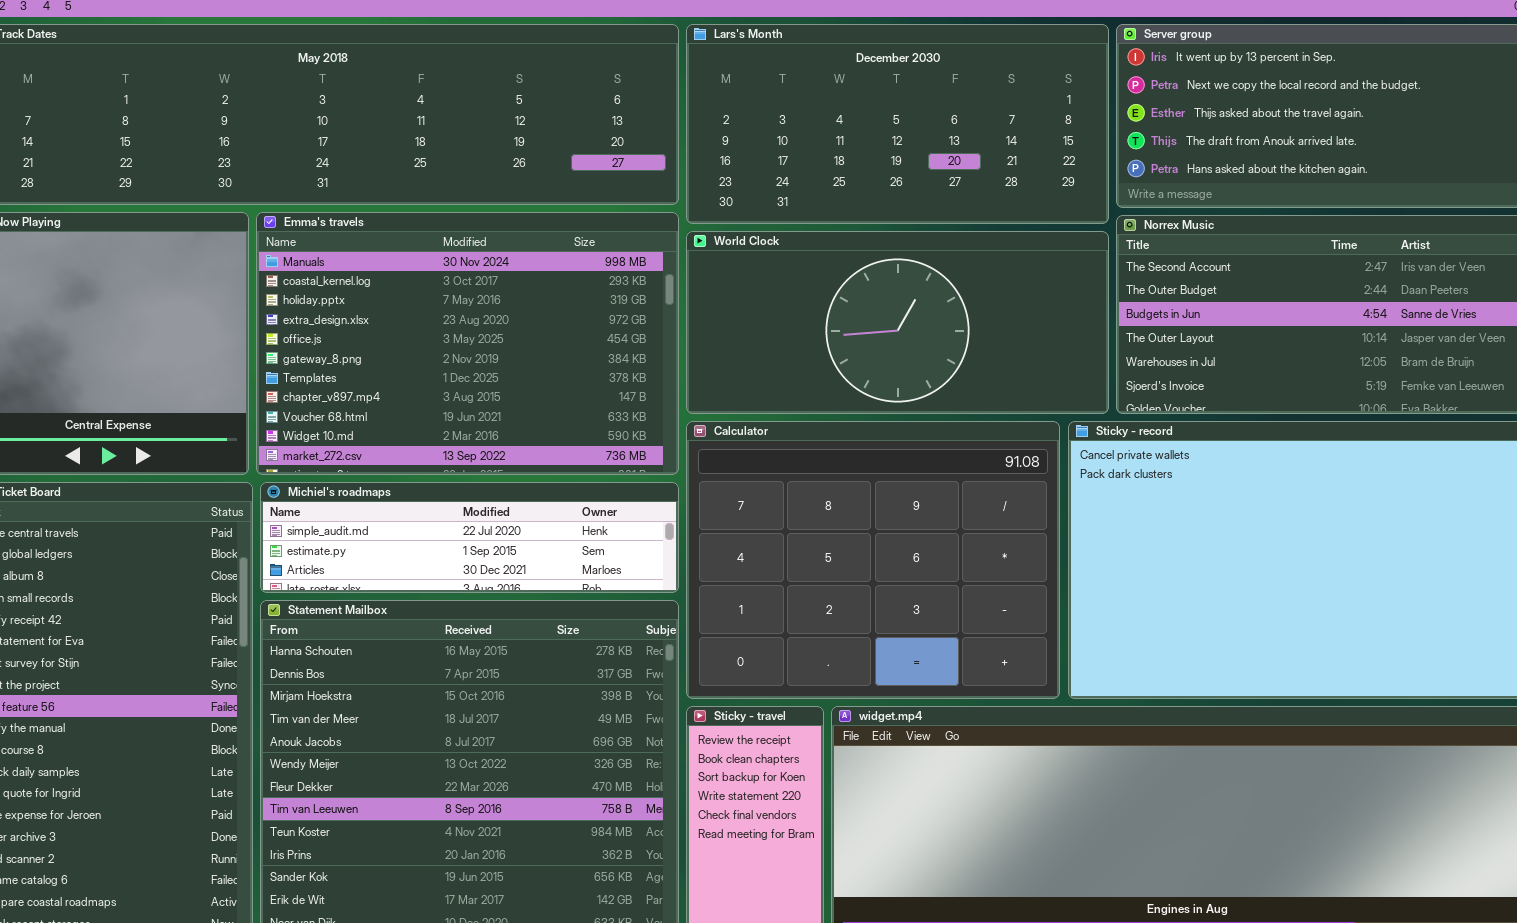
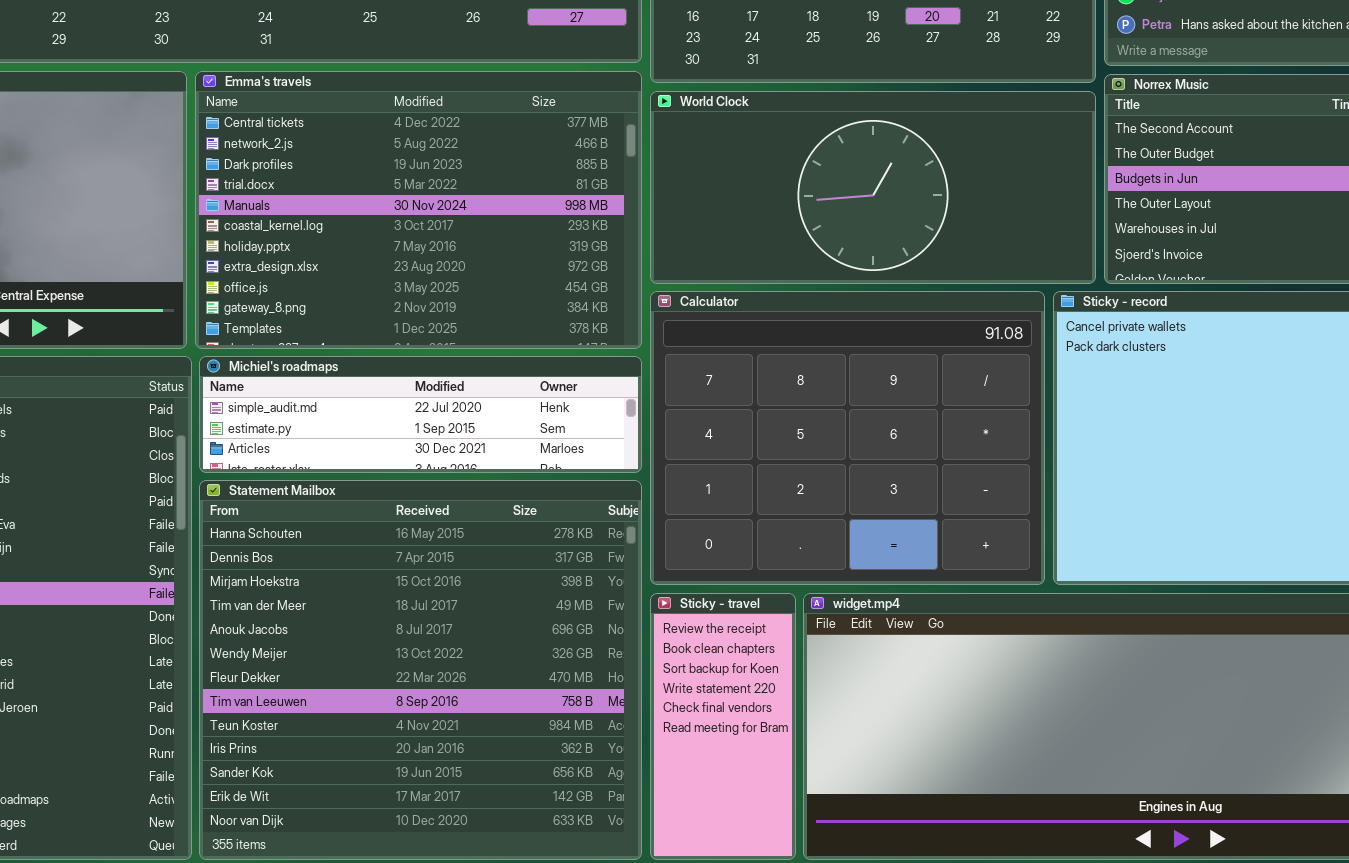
Emma's travels: [256,212,679,475] -> [195,71,642,349], scrolled up 4 rows

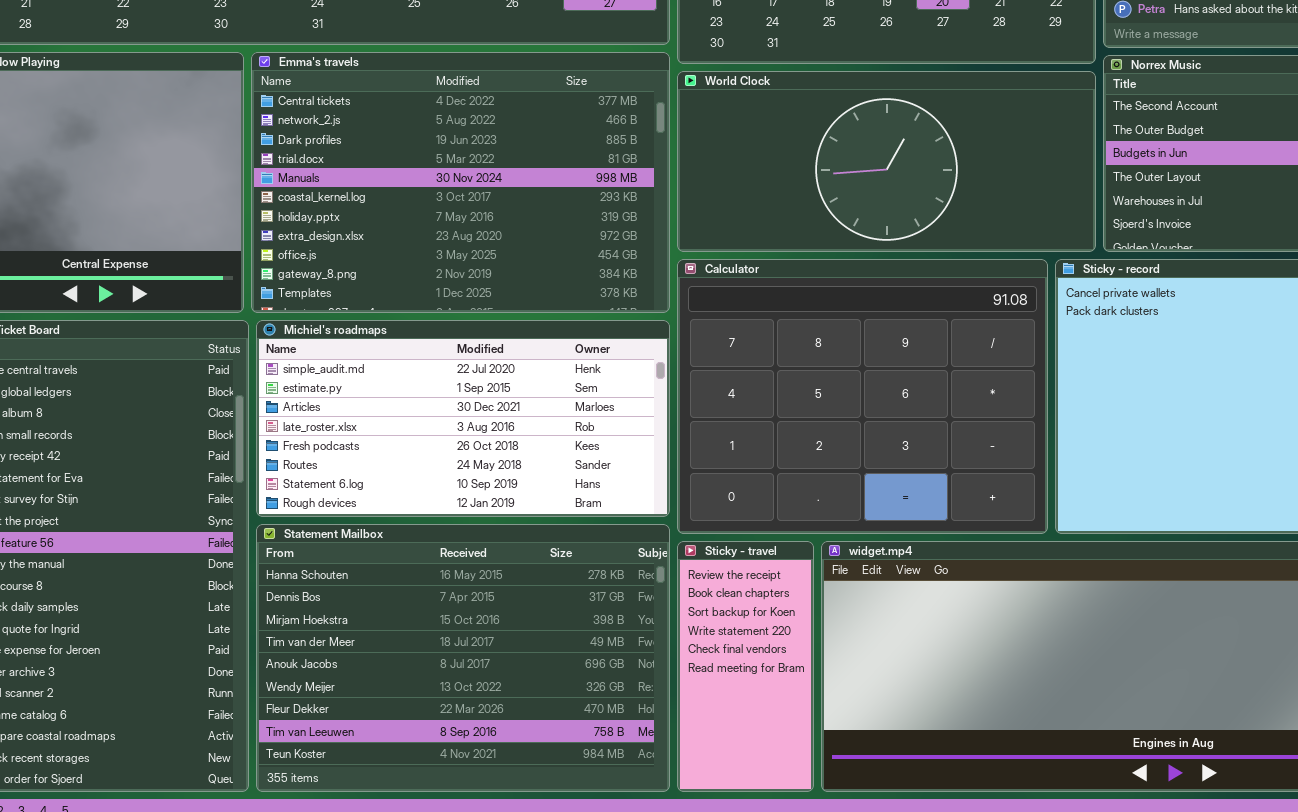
Michiel's roadmaps: [199,356,642,473] -> [256,320,670,517], resized
Statement Mailbox: [199,480,642,860] -> [256,524,670,792], resized

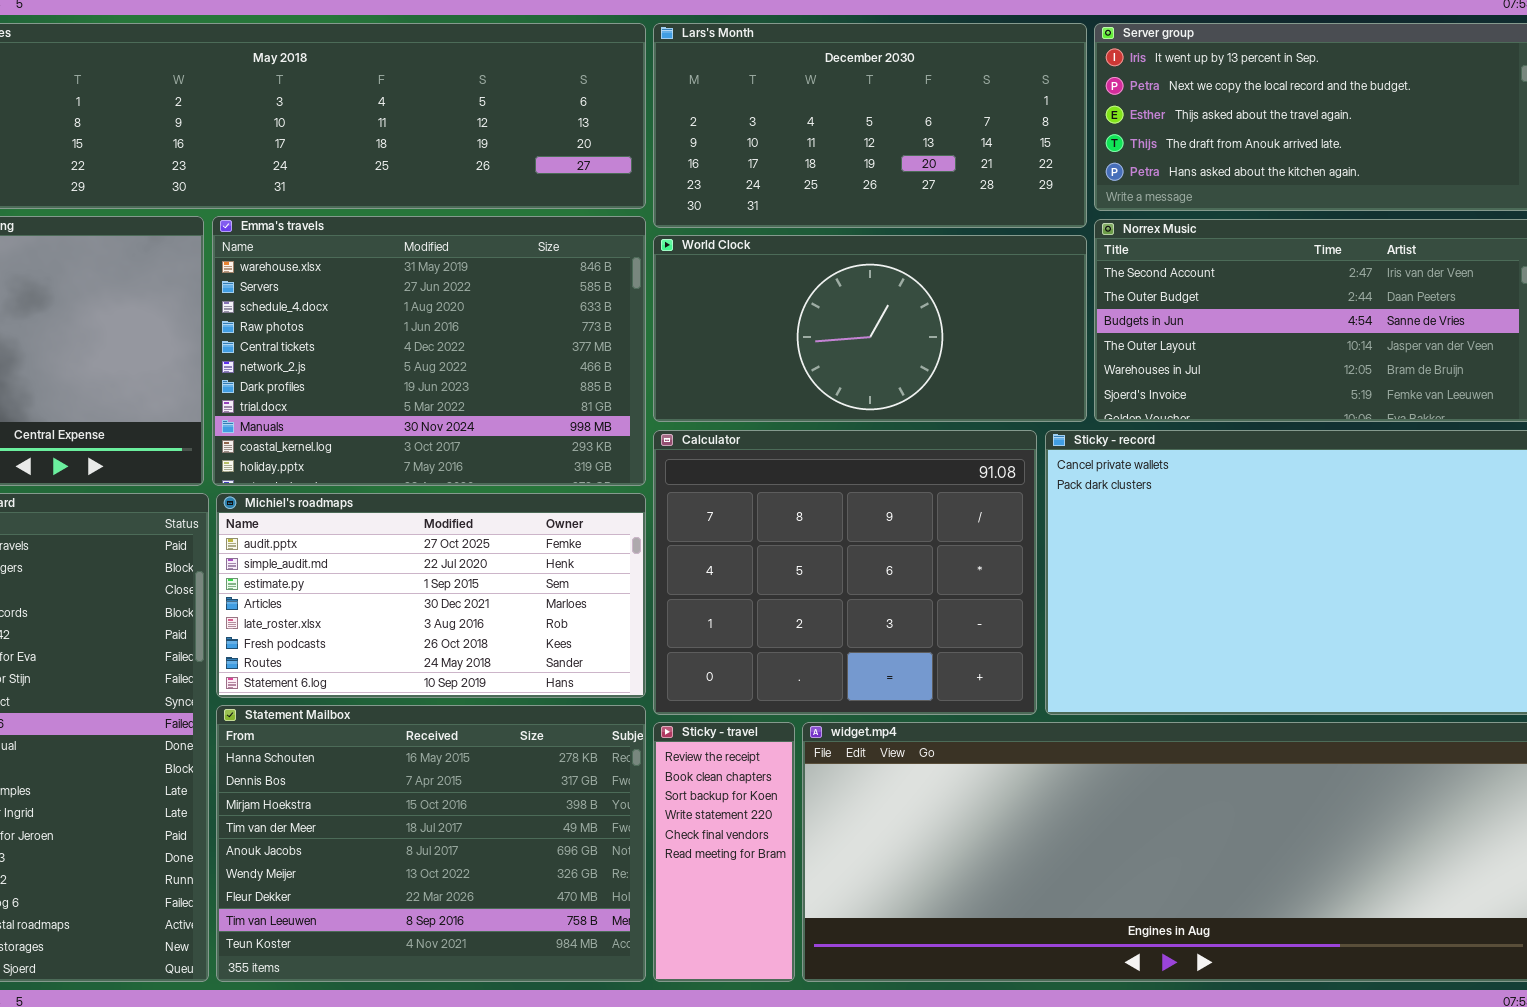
Emma's travels: [251,52,670,313] -> [212,216,646,486], scrolled up 4 rows
Michiel's roadmaps: [256,320,670,517] -> [216,493,646,698], scrolled up 1 row

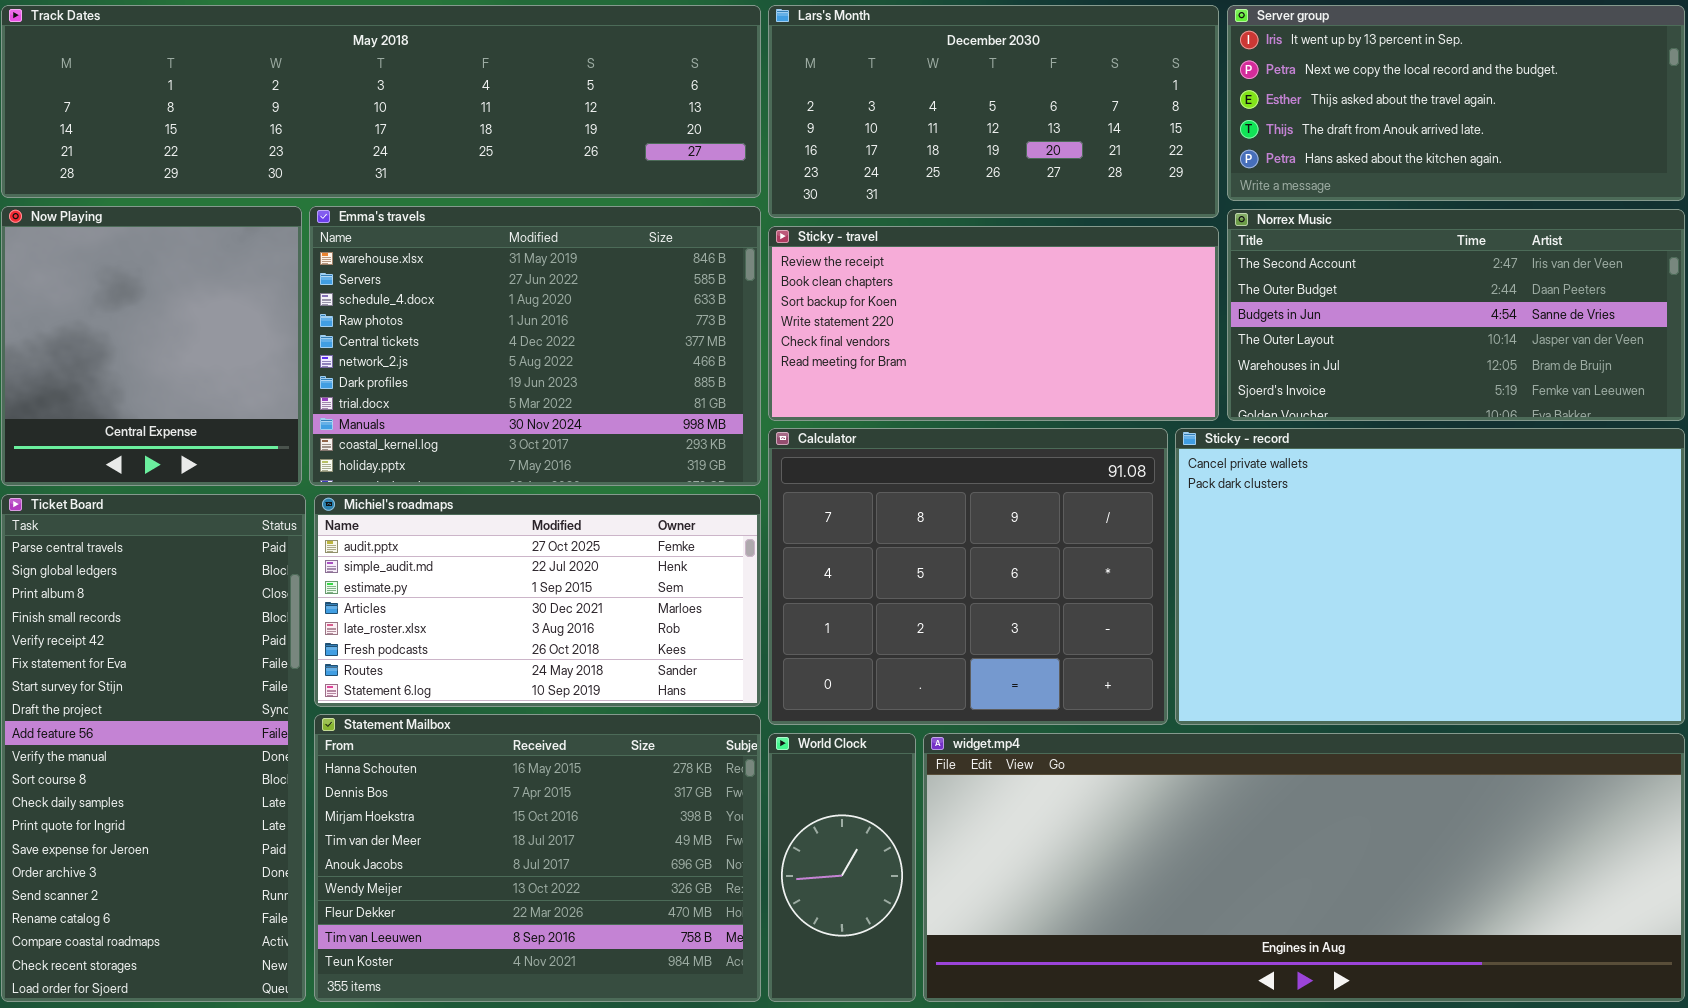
World Clock: [653,235,1087,422] -> [768,733,916,1002], moved, resized
Sticky - travel: [653,722,795,982] -> [768,226,1219,421], moved, resized

